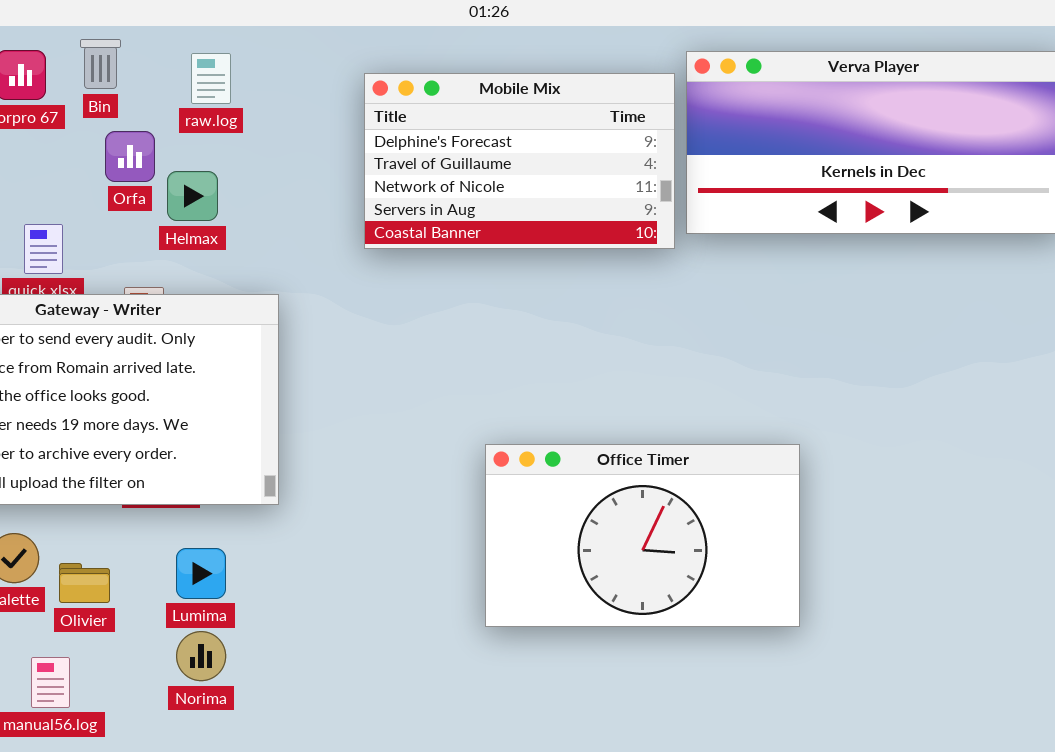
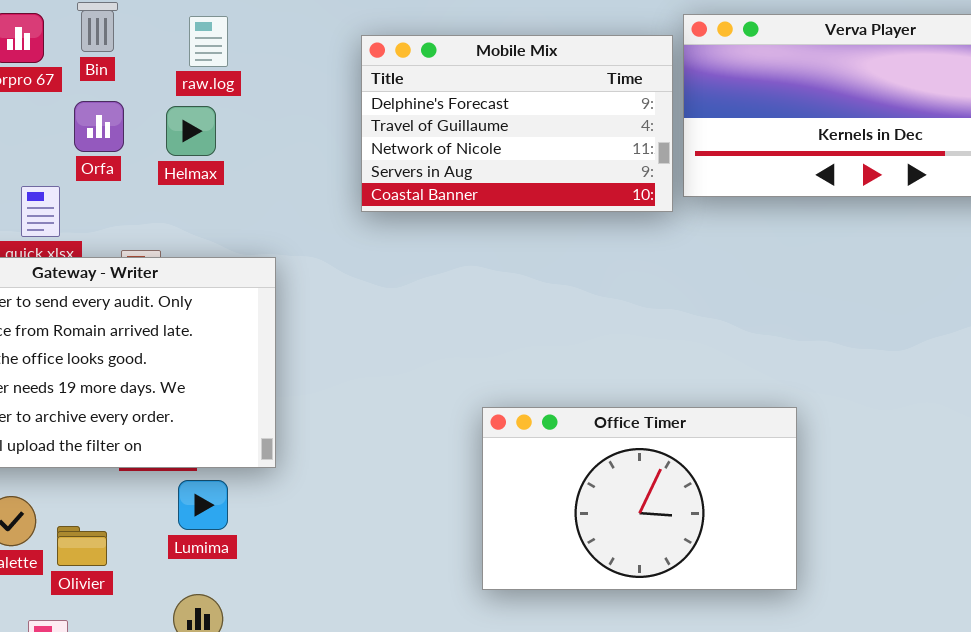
Orfa: [105,131,155,182] -> [74,101,124,152], moved
Helmax: [167,171,218,221] -> [166,106,216,156], moved
Lumima: [176,548,226,599] -> [178,480,228,530], moved

